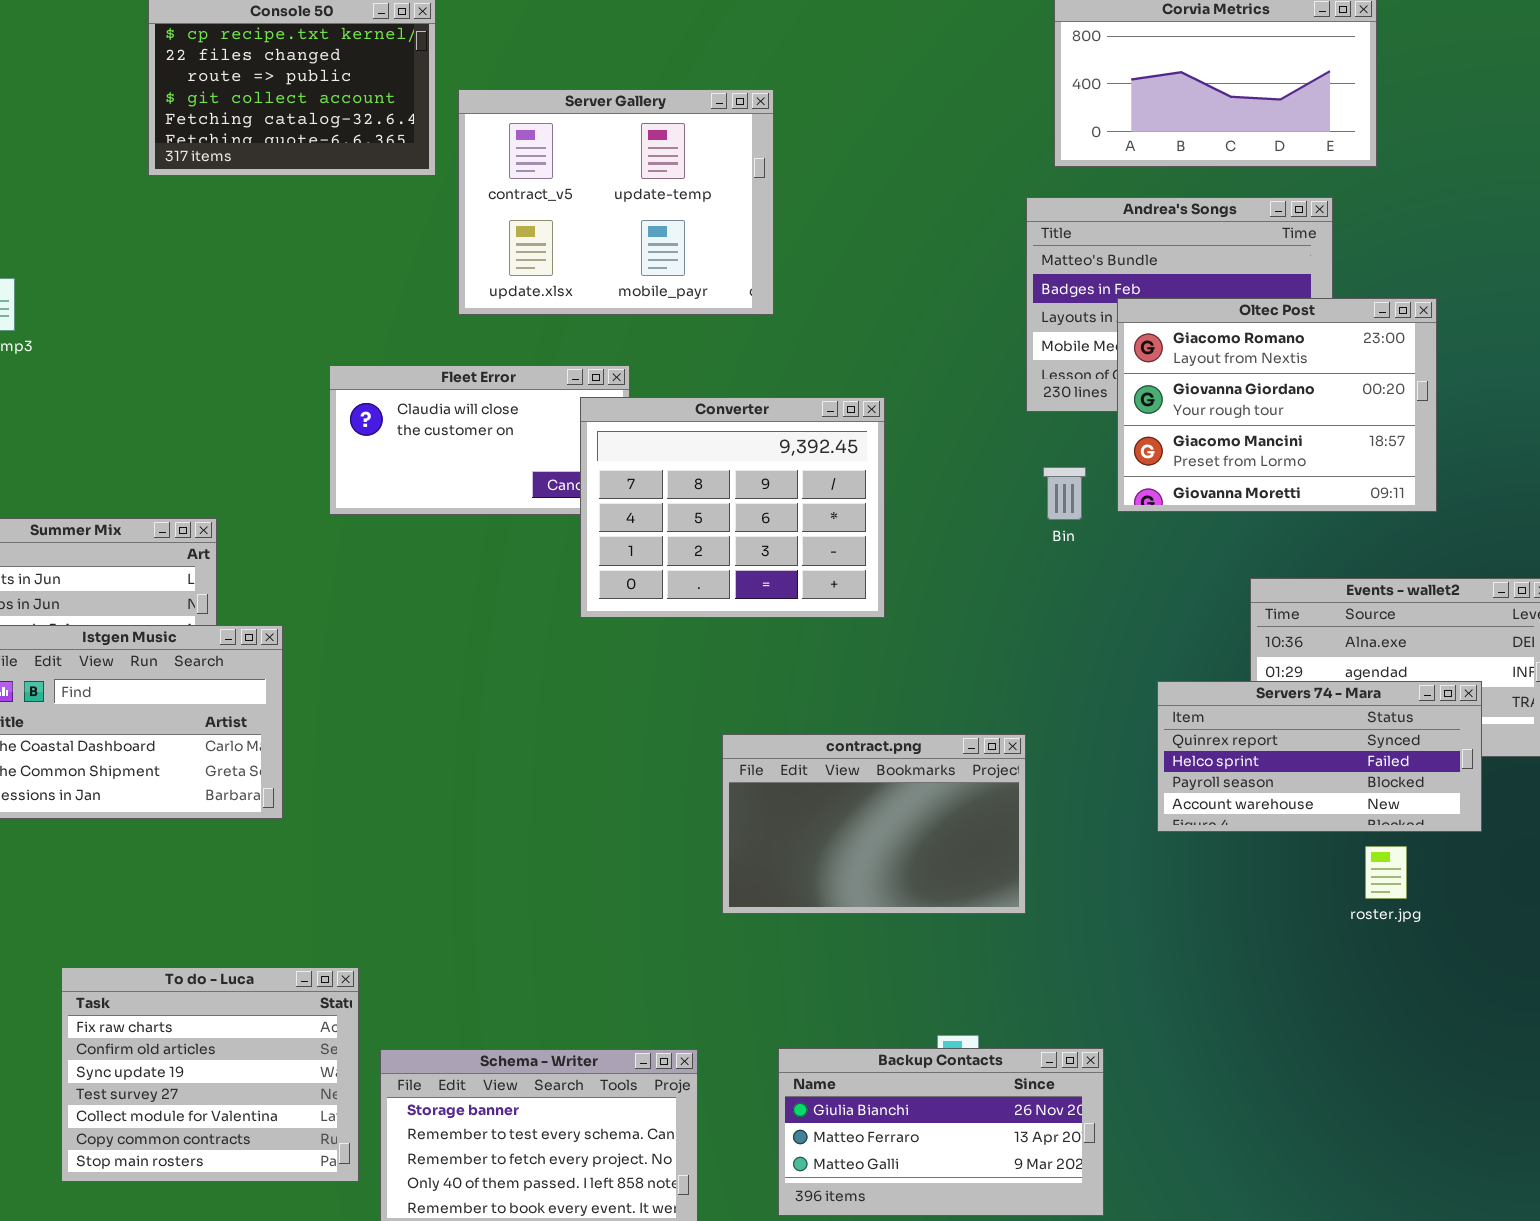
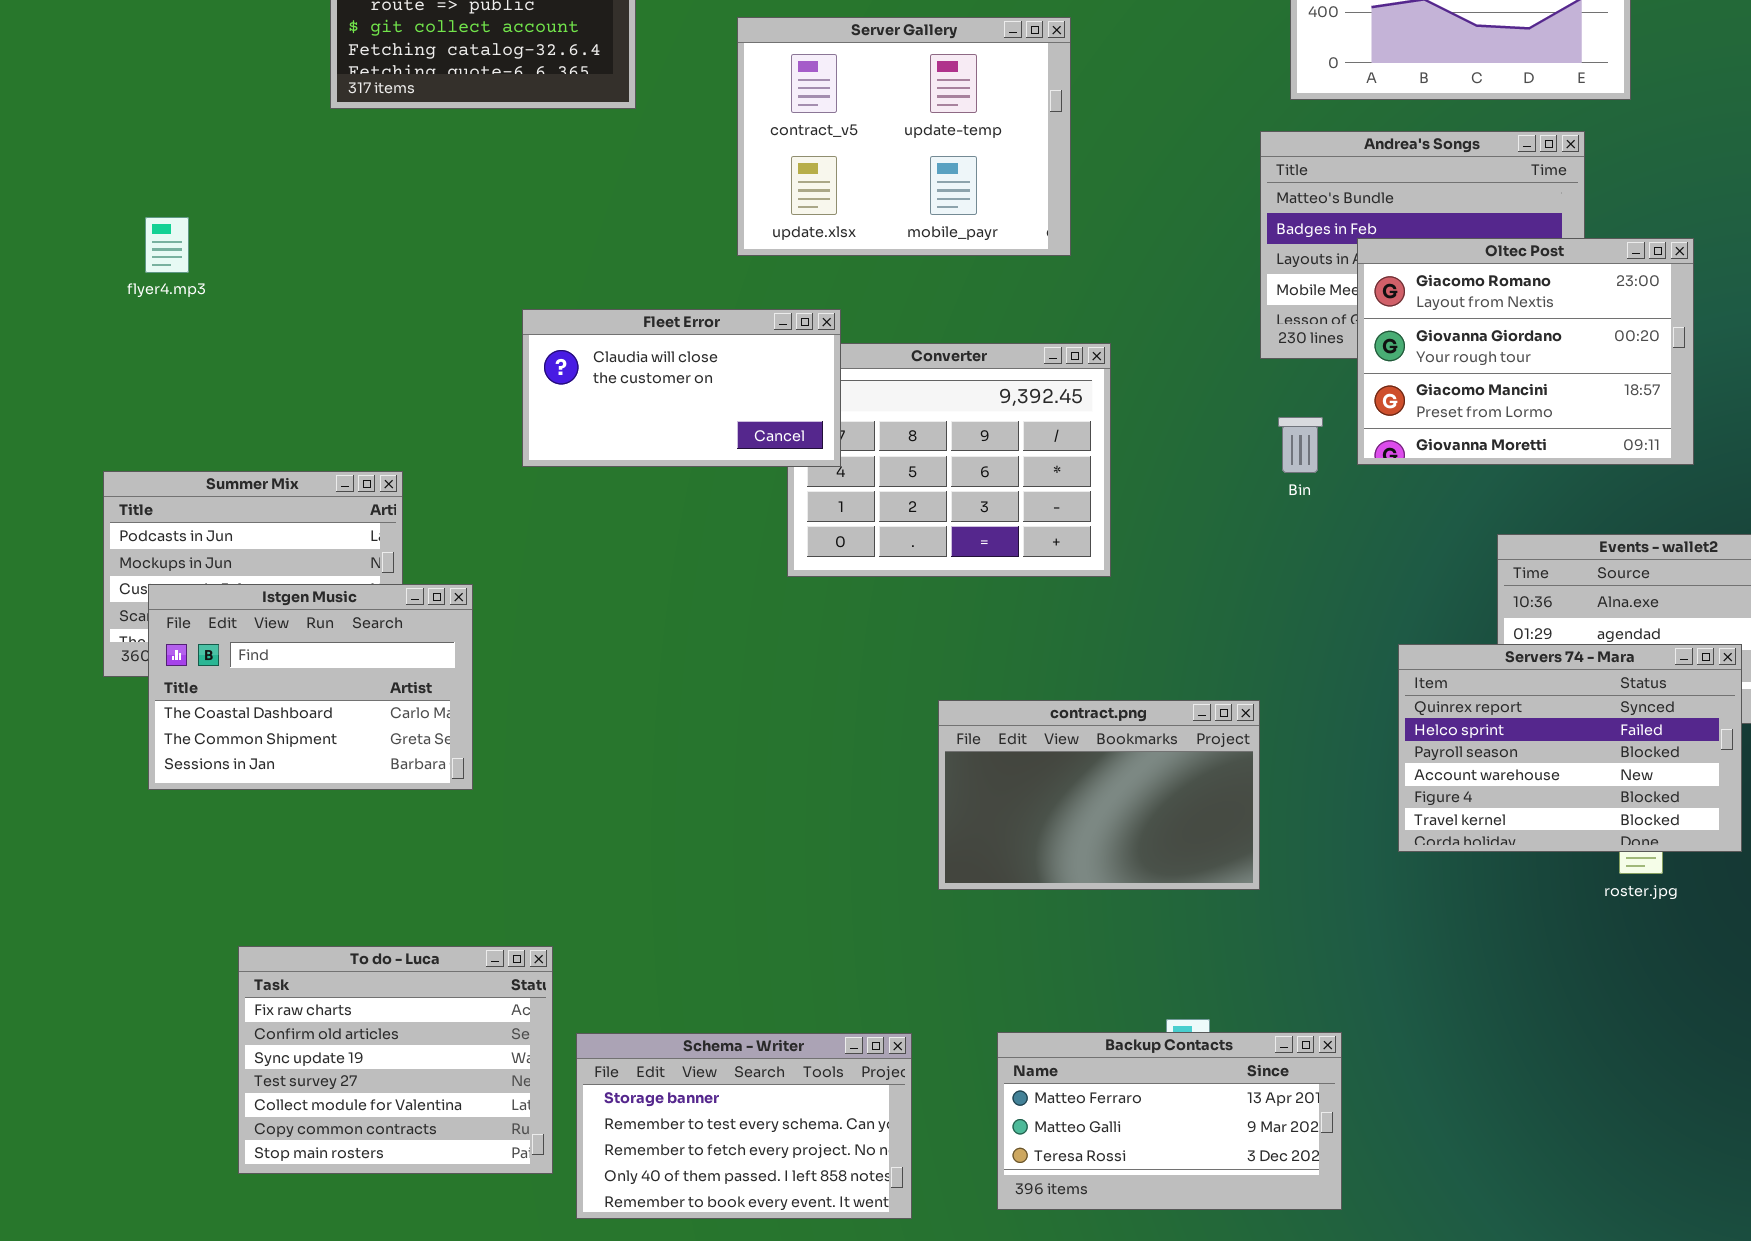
Server Gallery: [458,89,774,315] -> [737,17,1071,256], moved
Fleet Error: [329,365,630,515] -> [522,309,841,467], raised
Servers 74 - Mara: [1157,681,1482,832] -> [1398,644,1742,852], resized
Backup Contacts: [778,1048,1104,1216] -> [997,1032,1342,1210], scrolled down 1 row

